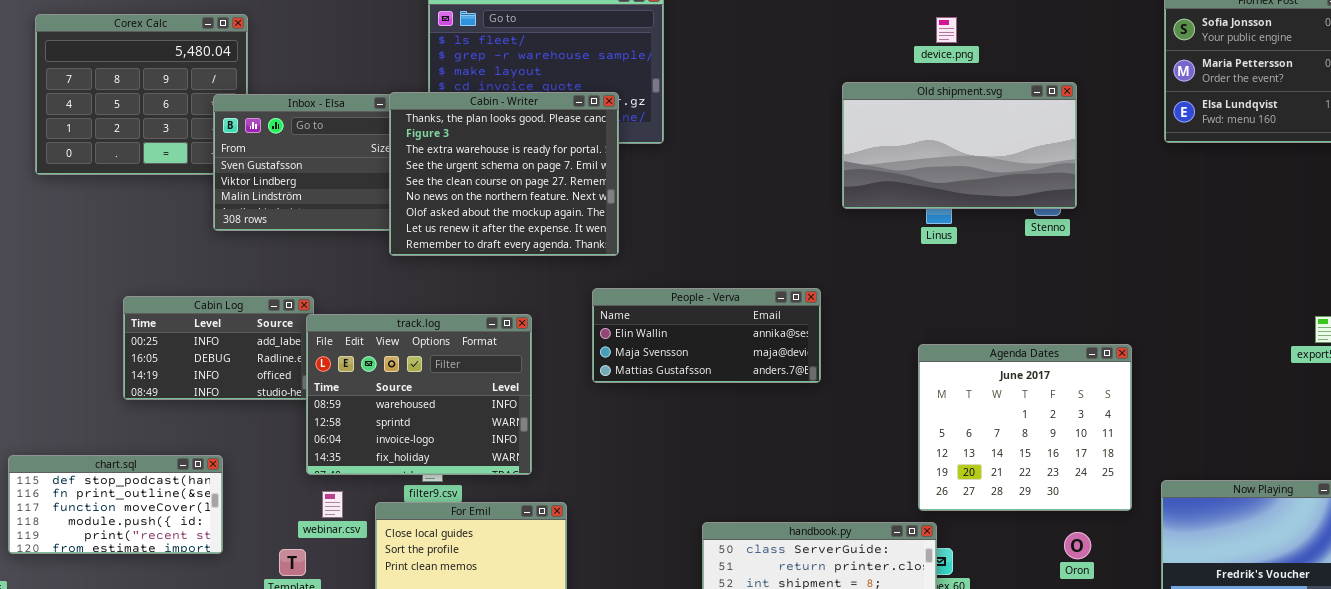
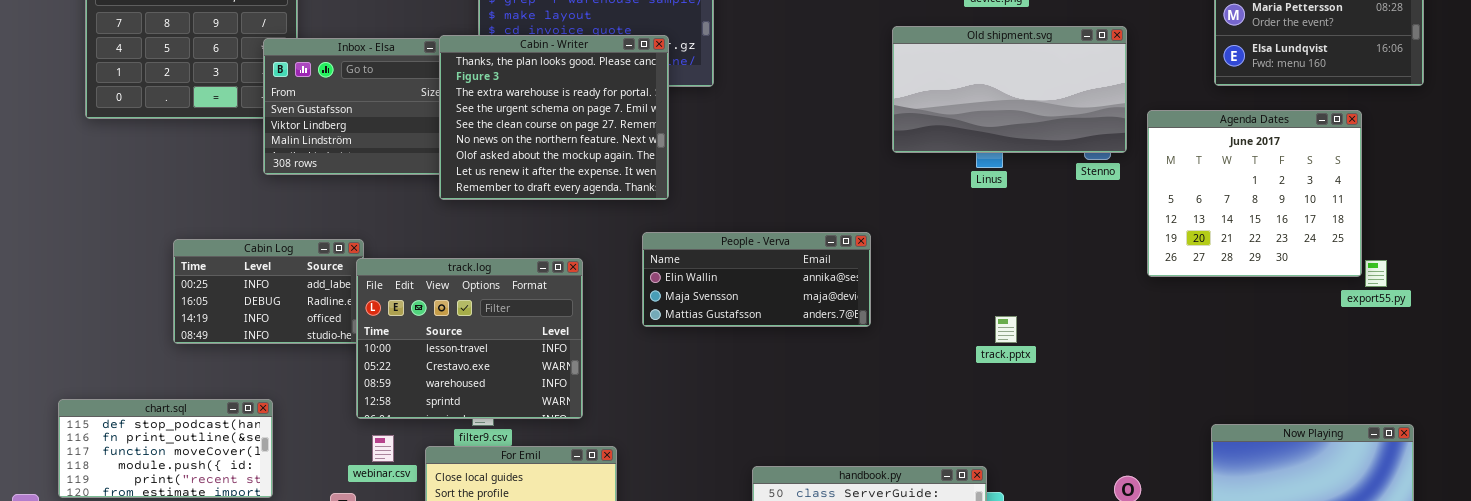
track.log: [306,314,532,475] -> [356,258,583,419], scrolled up 2 rows
Agenda Dates: [918,344,1132,511] -> [1147,110,1362,277], moved

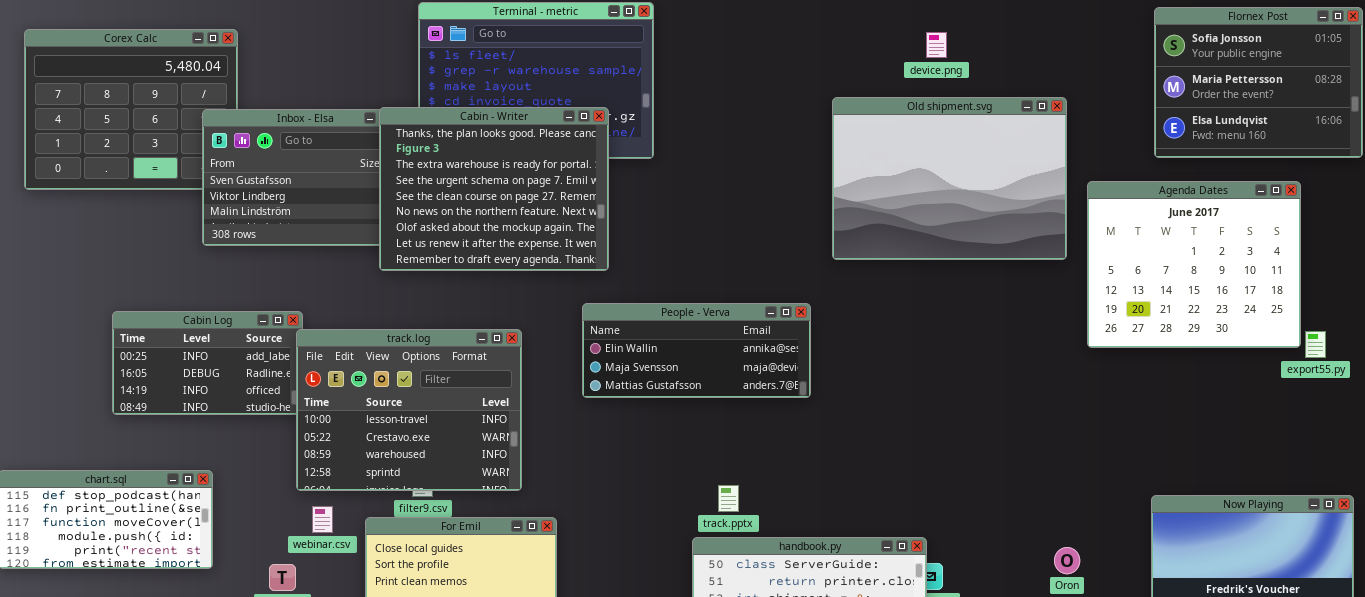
Old shipment.svg: [892,26,1127,153] -> [832,97,1067,260], resized
track.pptx: [995,316,1017,343] -> [718,485,739,512], moved

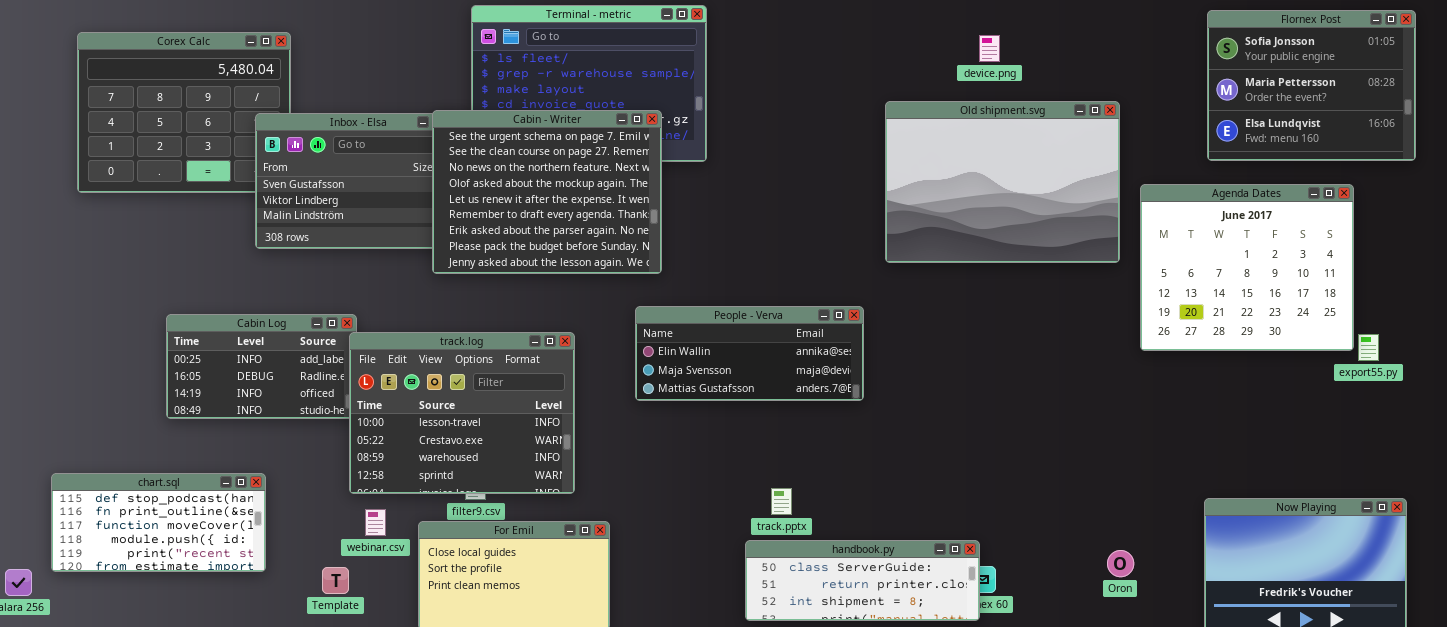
Cabin - Writer: [379,107,609,271] -> [432,110,662,274], scrolled down 3 rows

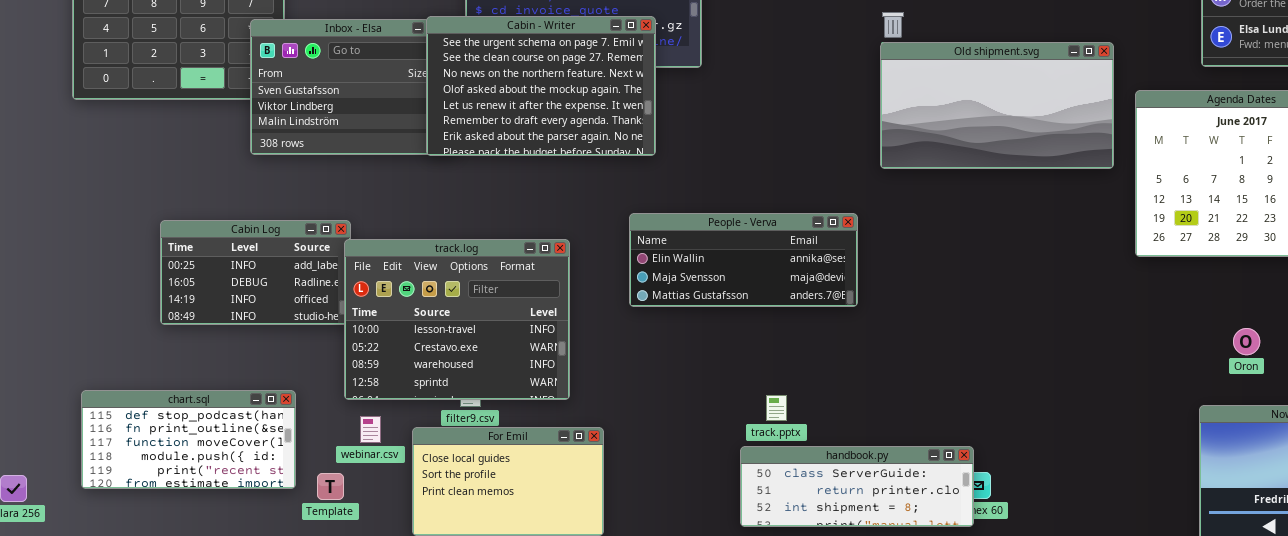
Old shipment.svg: [885,101,1120,263] -> [880,42,1114,169], resized
Cabin - Writer: [432,110,662,274] -> [426,16,656,156], resized
chart.sql: [51,473,266,572] -> [81,390,296,489], moved
Oron: [1107,550,1134,577] -> [1233,328,1260,355], moved

